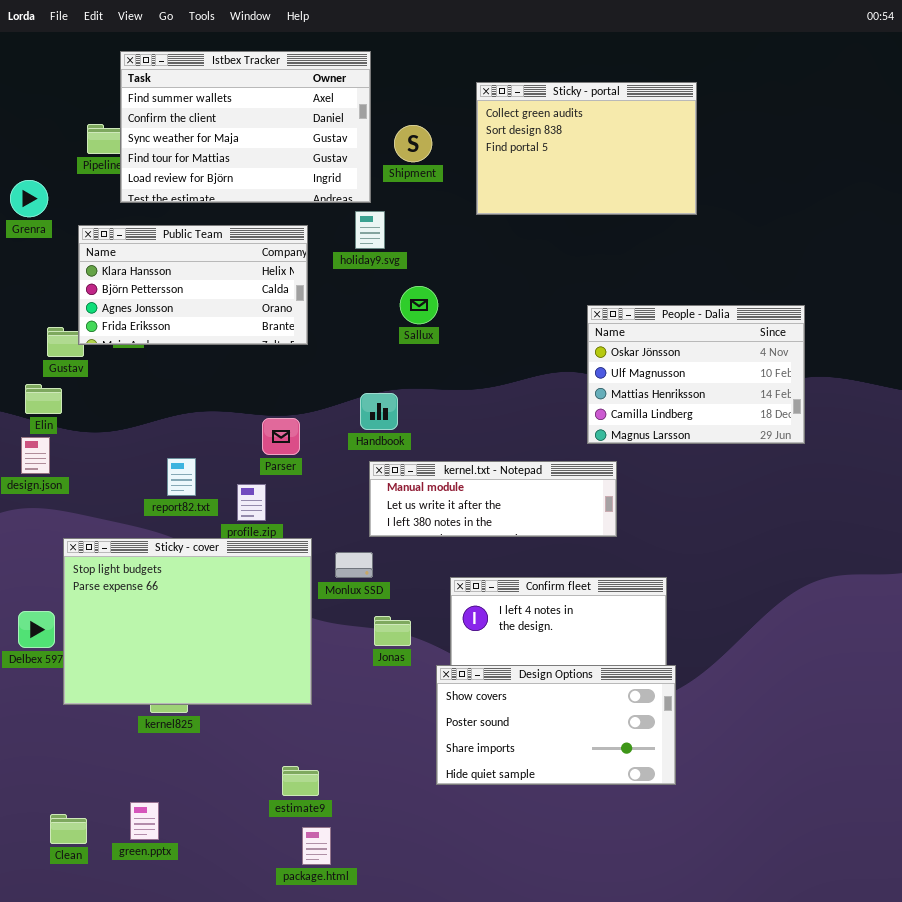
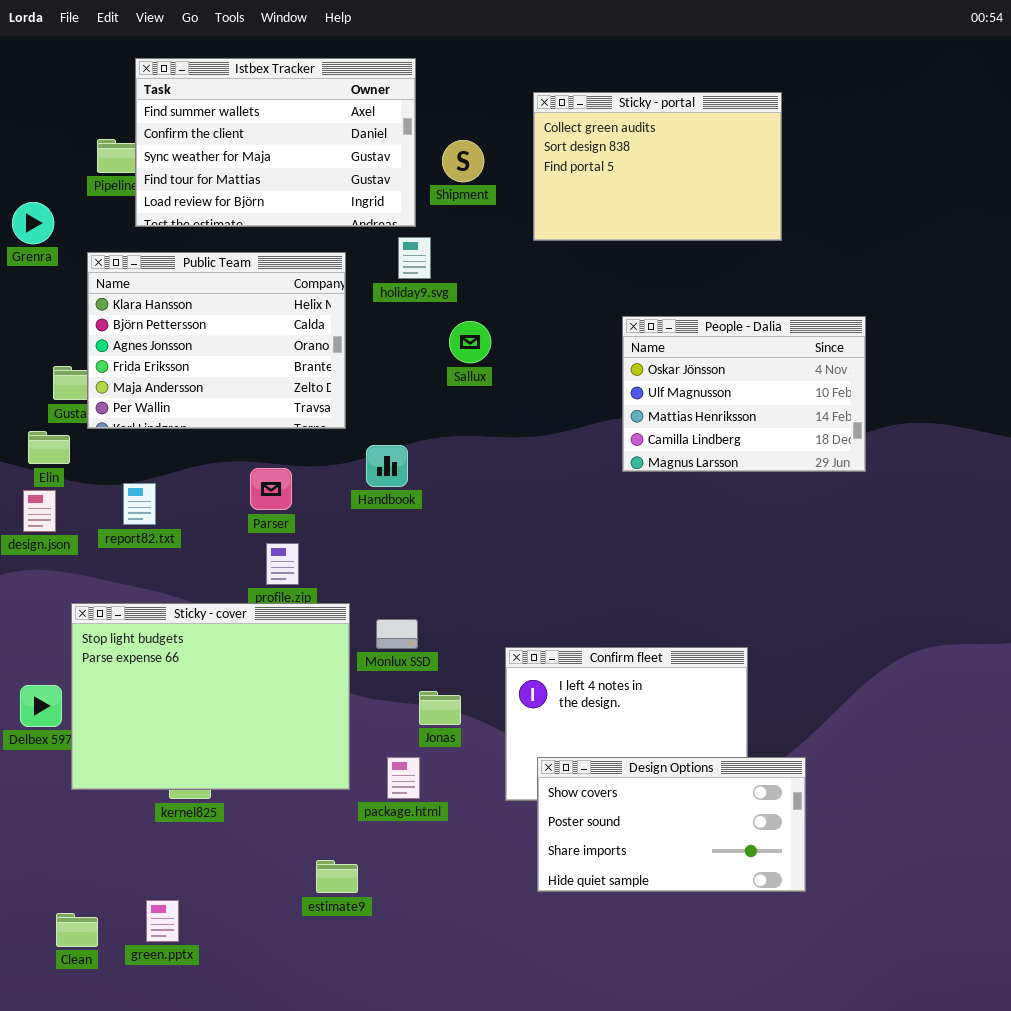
Public Team: [78,225,308,345] -> [87,252,346,429], resized
People - Dalia: [587,305,805,444] -> [622,316,866,472], moved
Handbook: [360,393,398,430] -> [366,445,408,487], moved
Parser: [262,418,300,455] -> [250,468,292,510], moved
report82.txt: [167,458,196,496] -> [123,483,156,525], moved
kernel.txt - Notepad: [369,461,617,537] -> none, closed
Design Options: [436,665,676,785] -> [537,757,806,892], moved
package.html: [302,827,331,865] -> [387,757,420,799], moved

